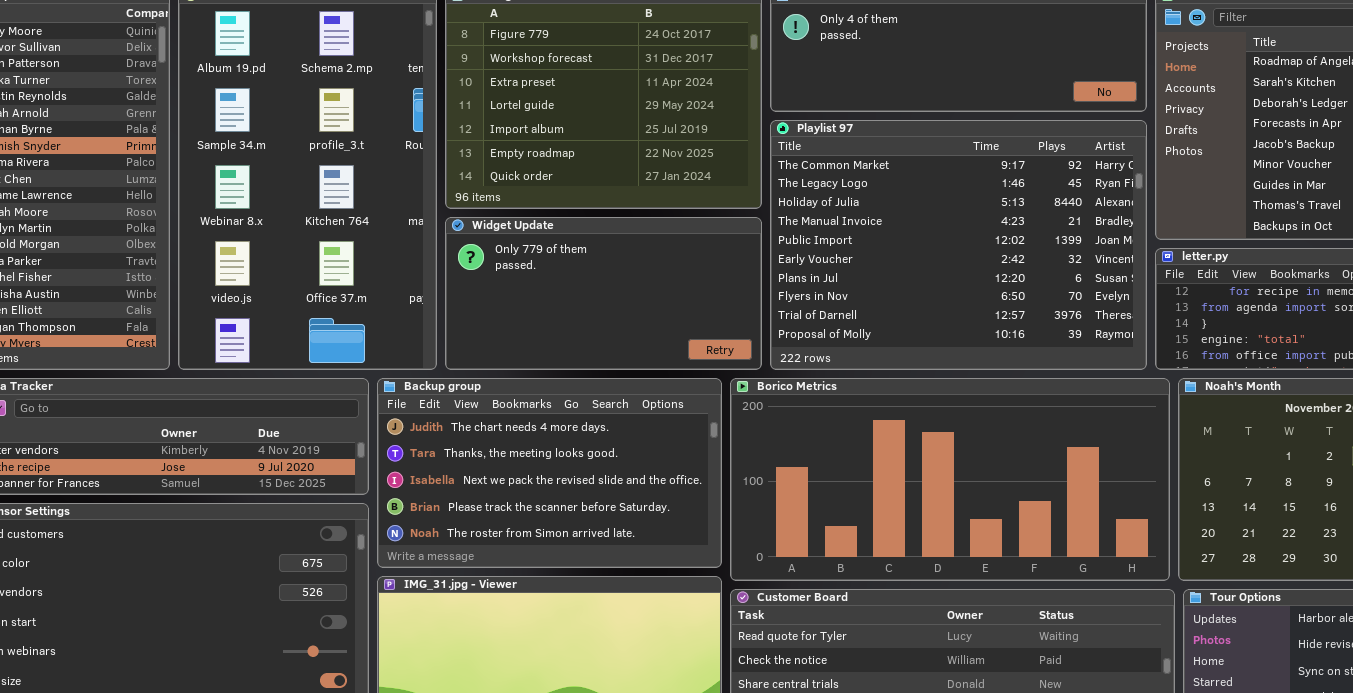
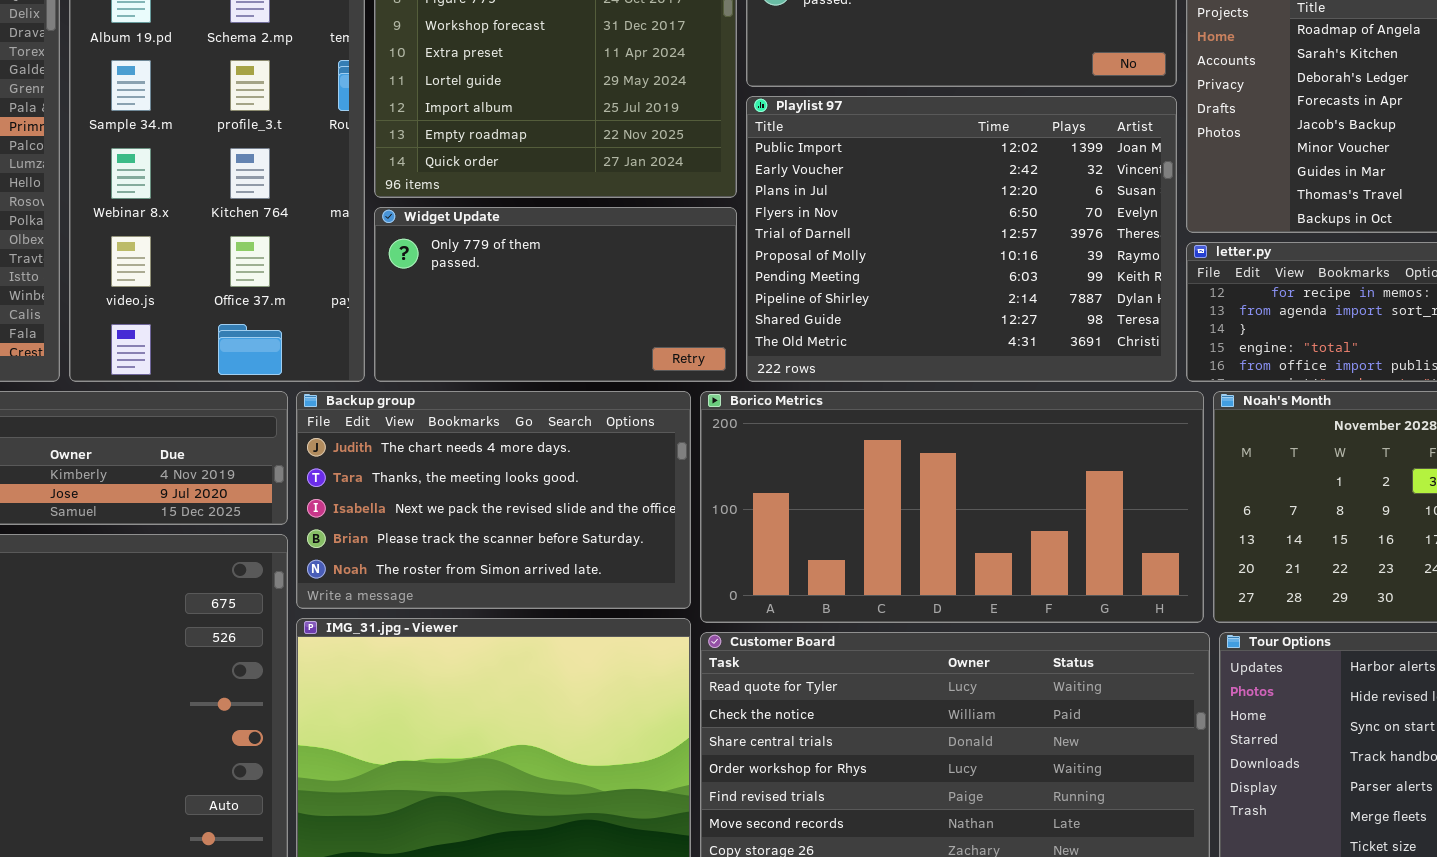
Playlist 97: [770,120,1147,370] -> [746,96,1177,382], scrolled down 4 rows

